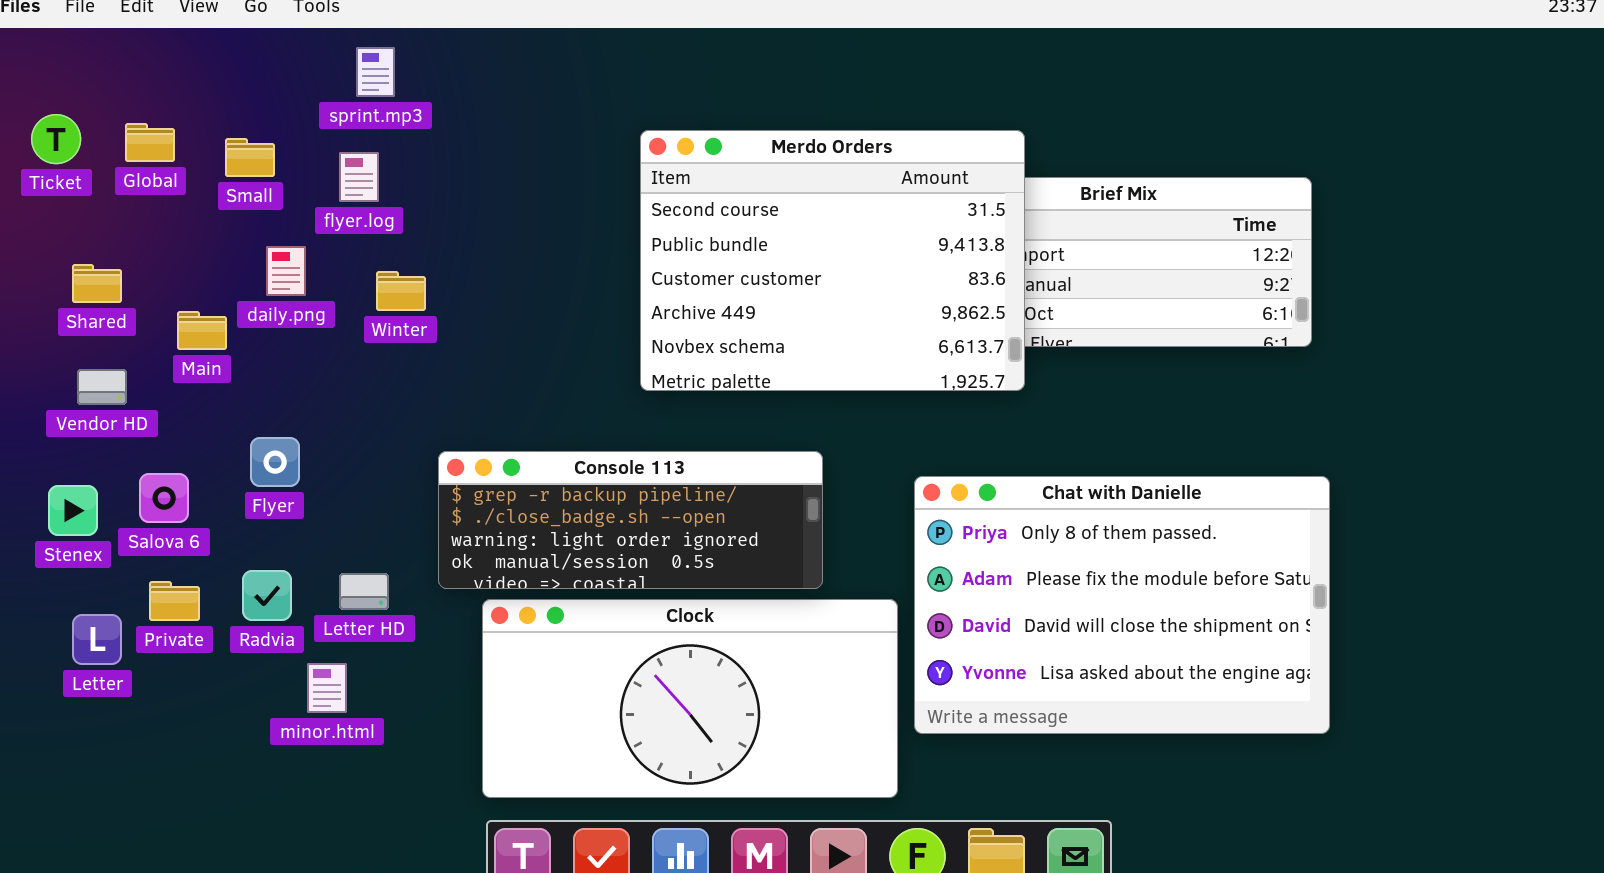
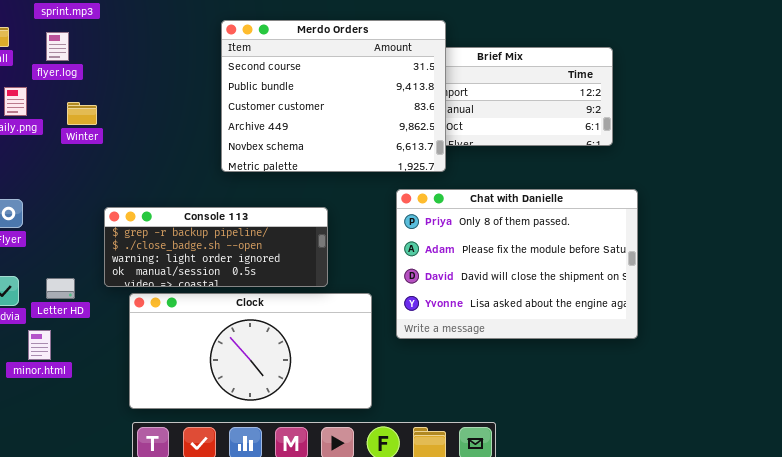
Chat with Danielle: [914,476,1330,734] -> [396,189,638,339], moved

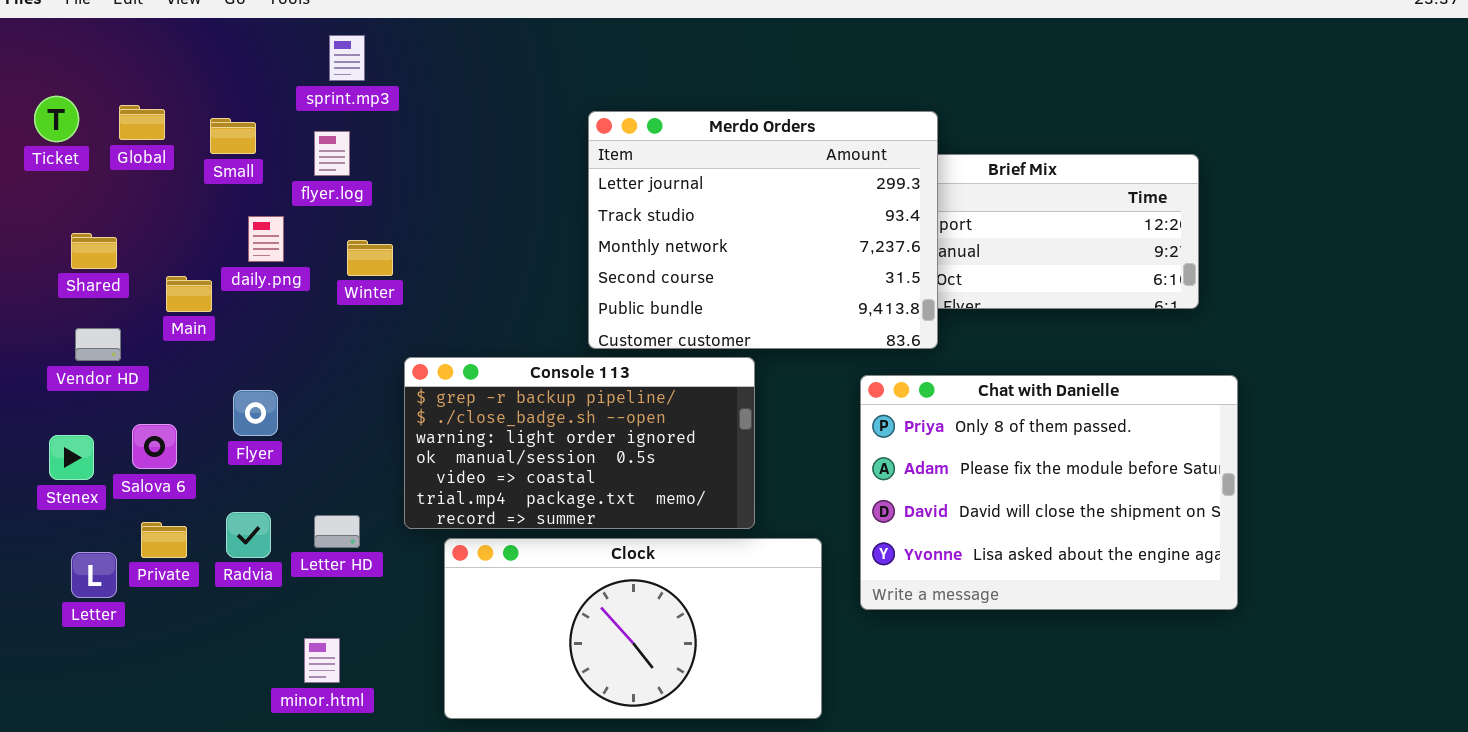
Merdo Orders: [221,20,446,172] -> [588,111,938,349], scrolled up 3 rows
Console 113: [104,207,328,287] -> [404,357,755,529], resized
minor.html: [28,330,51,360] -> [304,638,340,683], moved

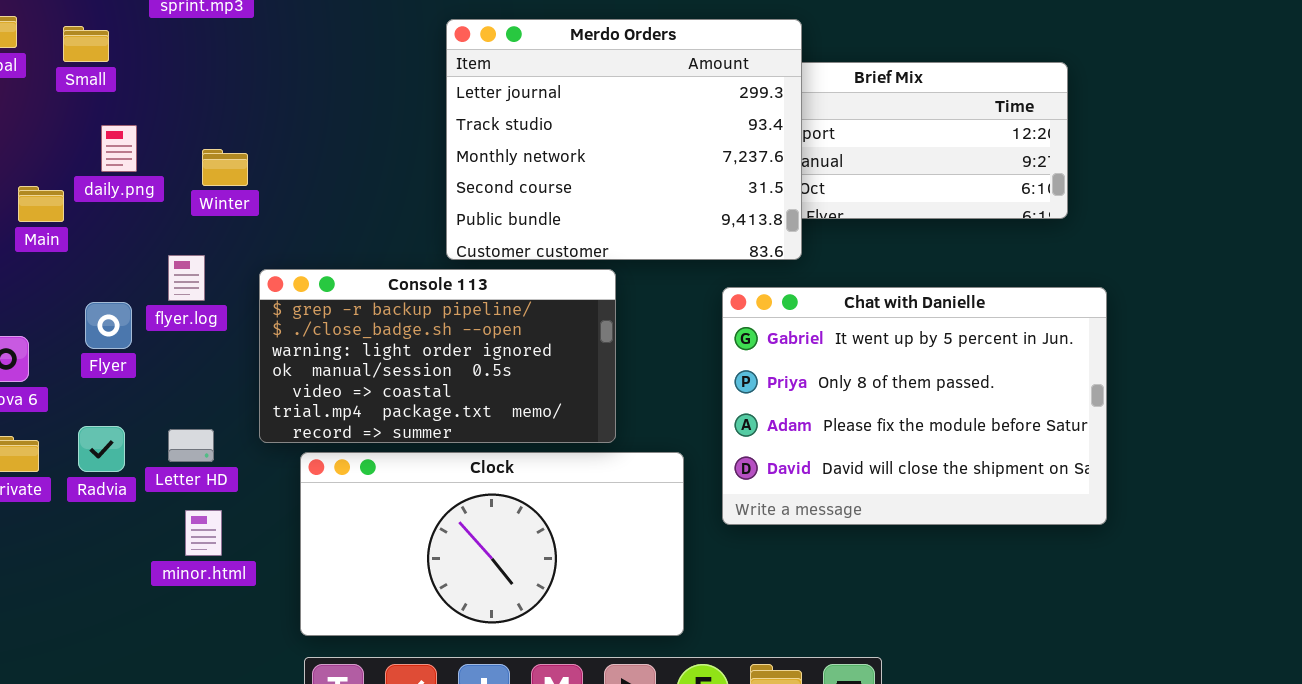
flyer.log: [314,131,350,176] -> [168,255,205,301], moved
Chat with Danielle: [860,375,1238,610] -> [722,287,1107,525], scrolled up 1 row
minor.html: [304,638,340,683] -> [185,510,222,556], moved

